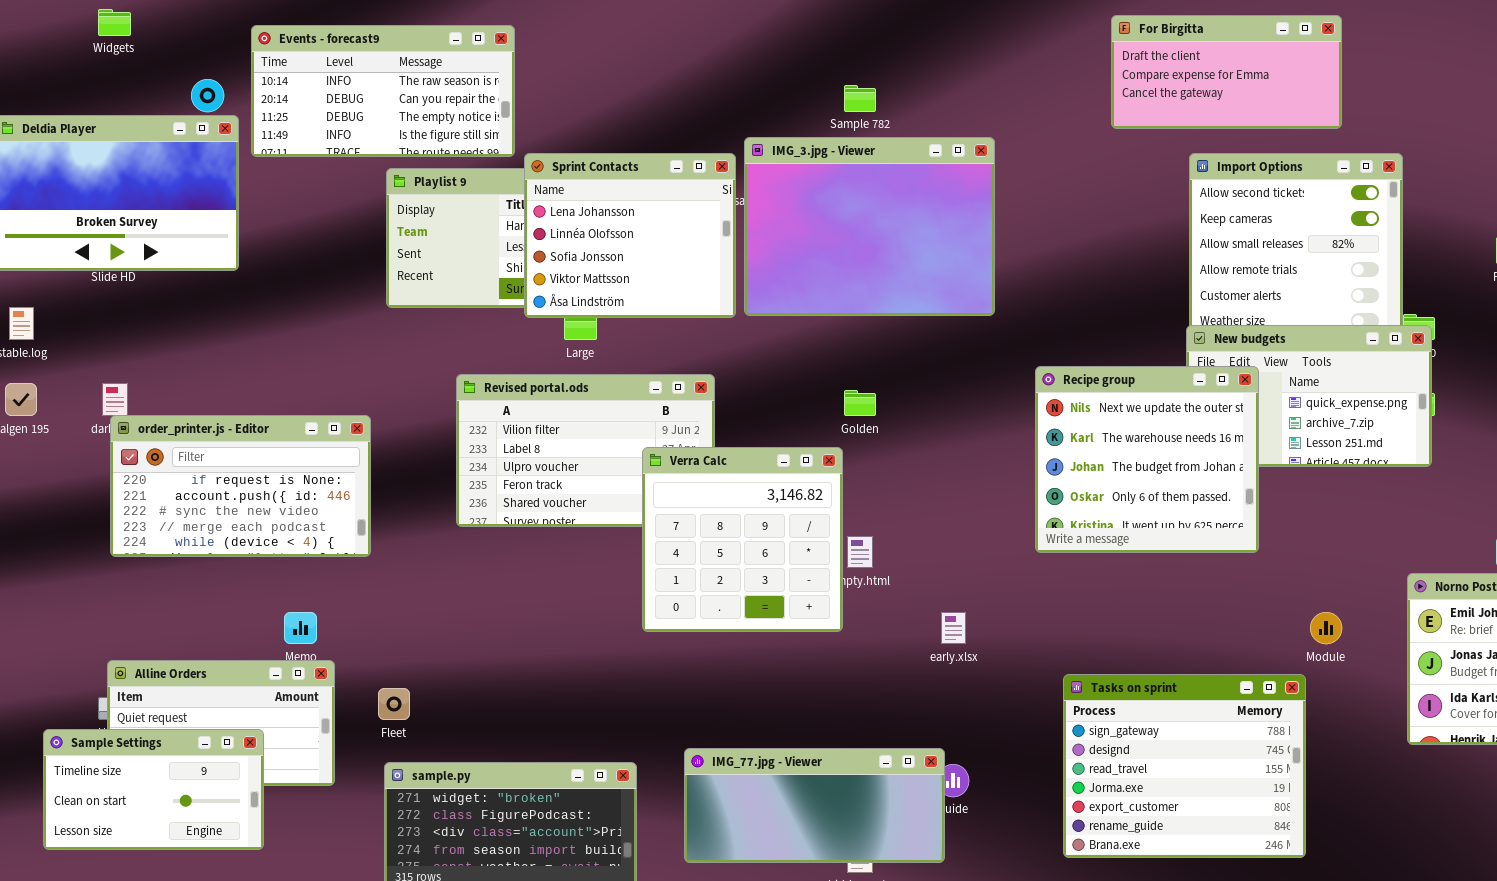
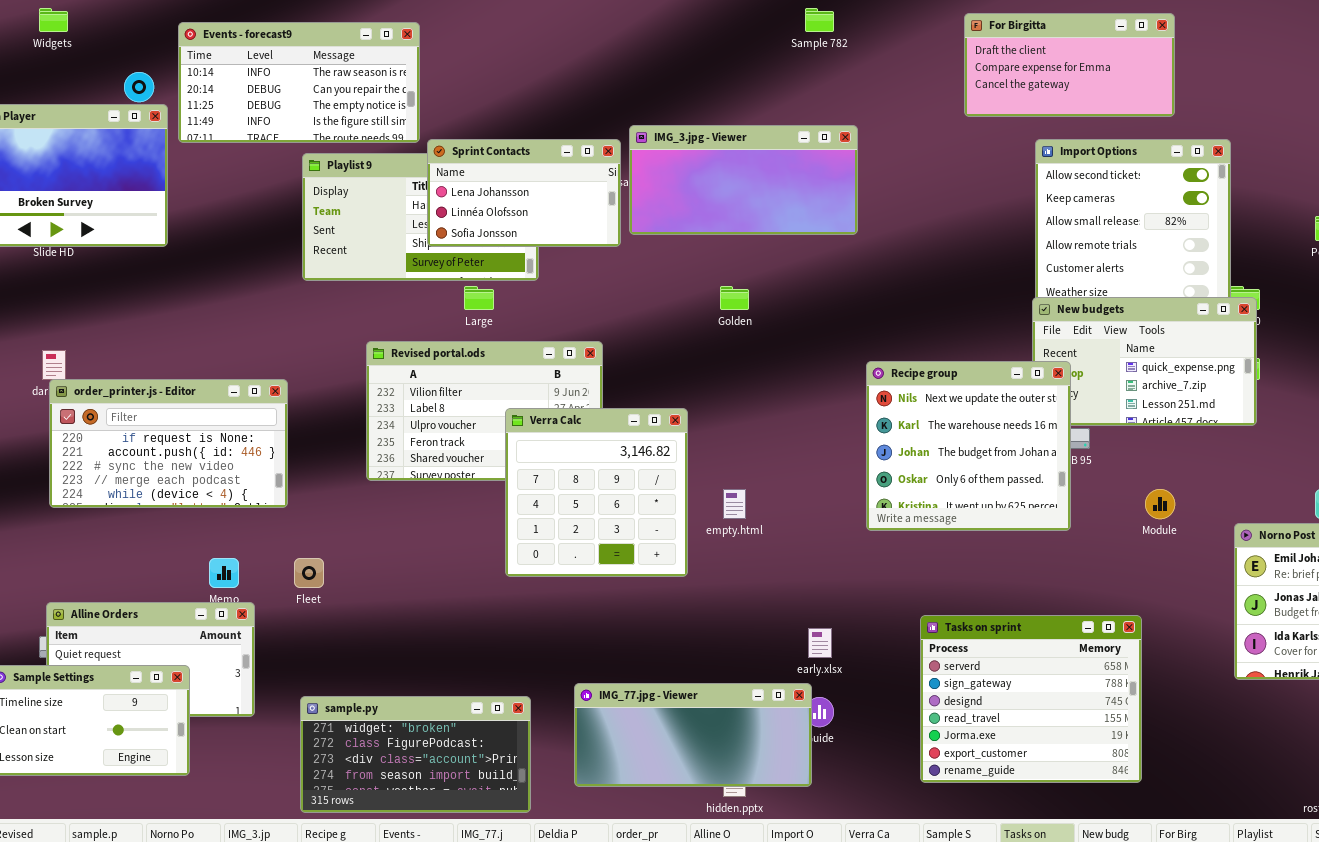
Sample 782: [844,85,876,112] -> [805,8,834,32], moved
IMG_3.jpg - Viewer: [744,137,995,316] -> [629,125,858,235], resized
Sprint Contacts: [524,153,736,318] -> [427,139,621,247], resized
Recipe group: [1035,366,1259,553] -> [866,361,1071,531], moved
Golden: [844,390,876,416] -> [720,286,749,310], moved
Verra Calc: [642,447,843,632] -> [505,408,688,577], moved
early.xlsx: [941,612,966,644] -> [808,628,832,658], moved
Module: [1310,612,1342,644] -> [1145,489,1175,519], moved
Tasks on sprint: [1063,674,1306,858] -> [920,615,1142,783], scrolled up 1 row
Fleet: [378,688,410,720] -> [294,558,324,588], moved

